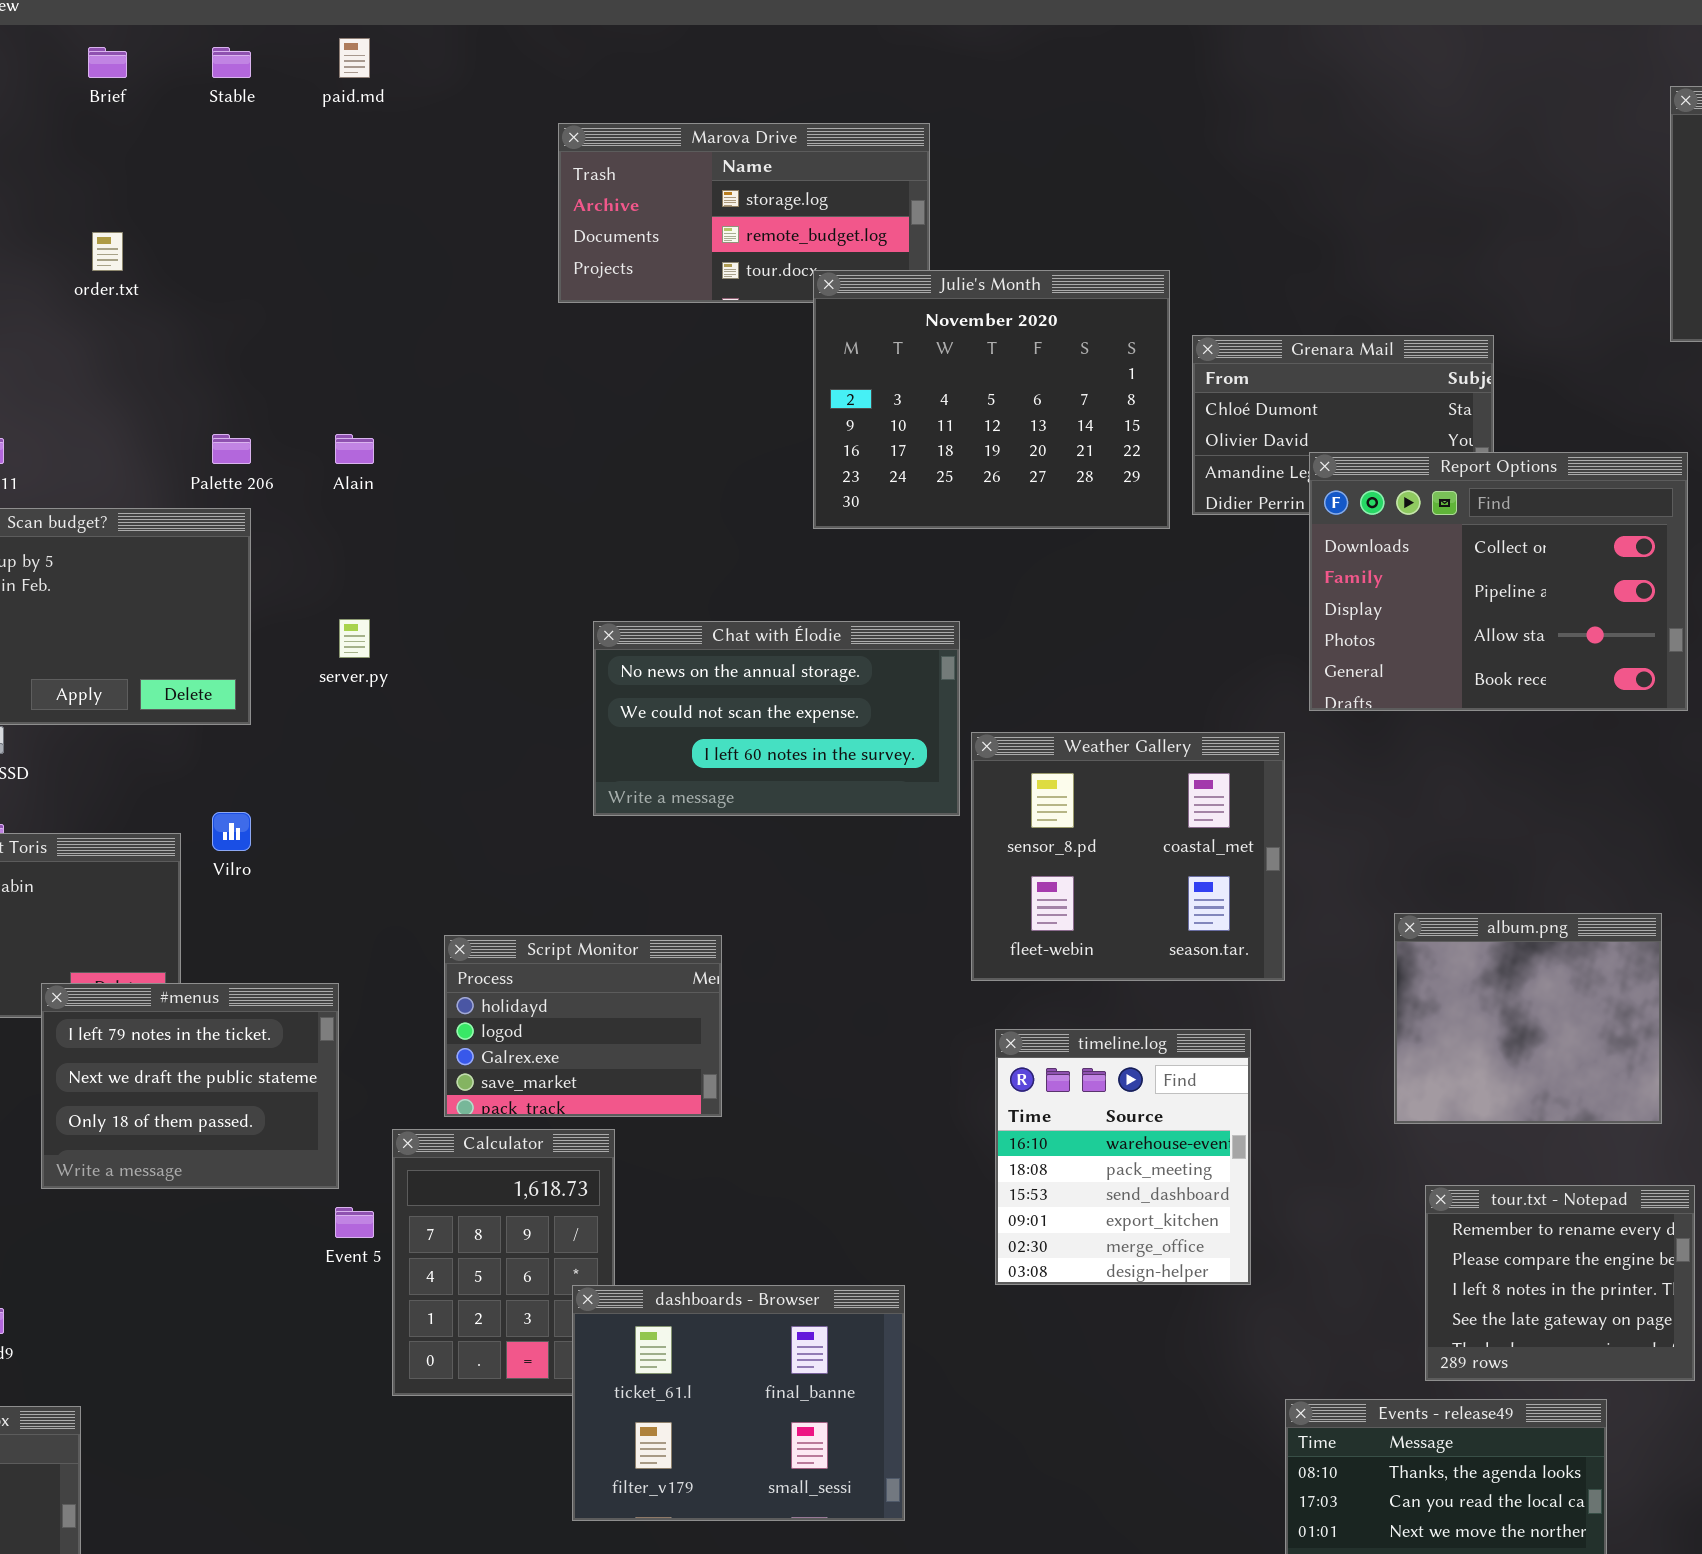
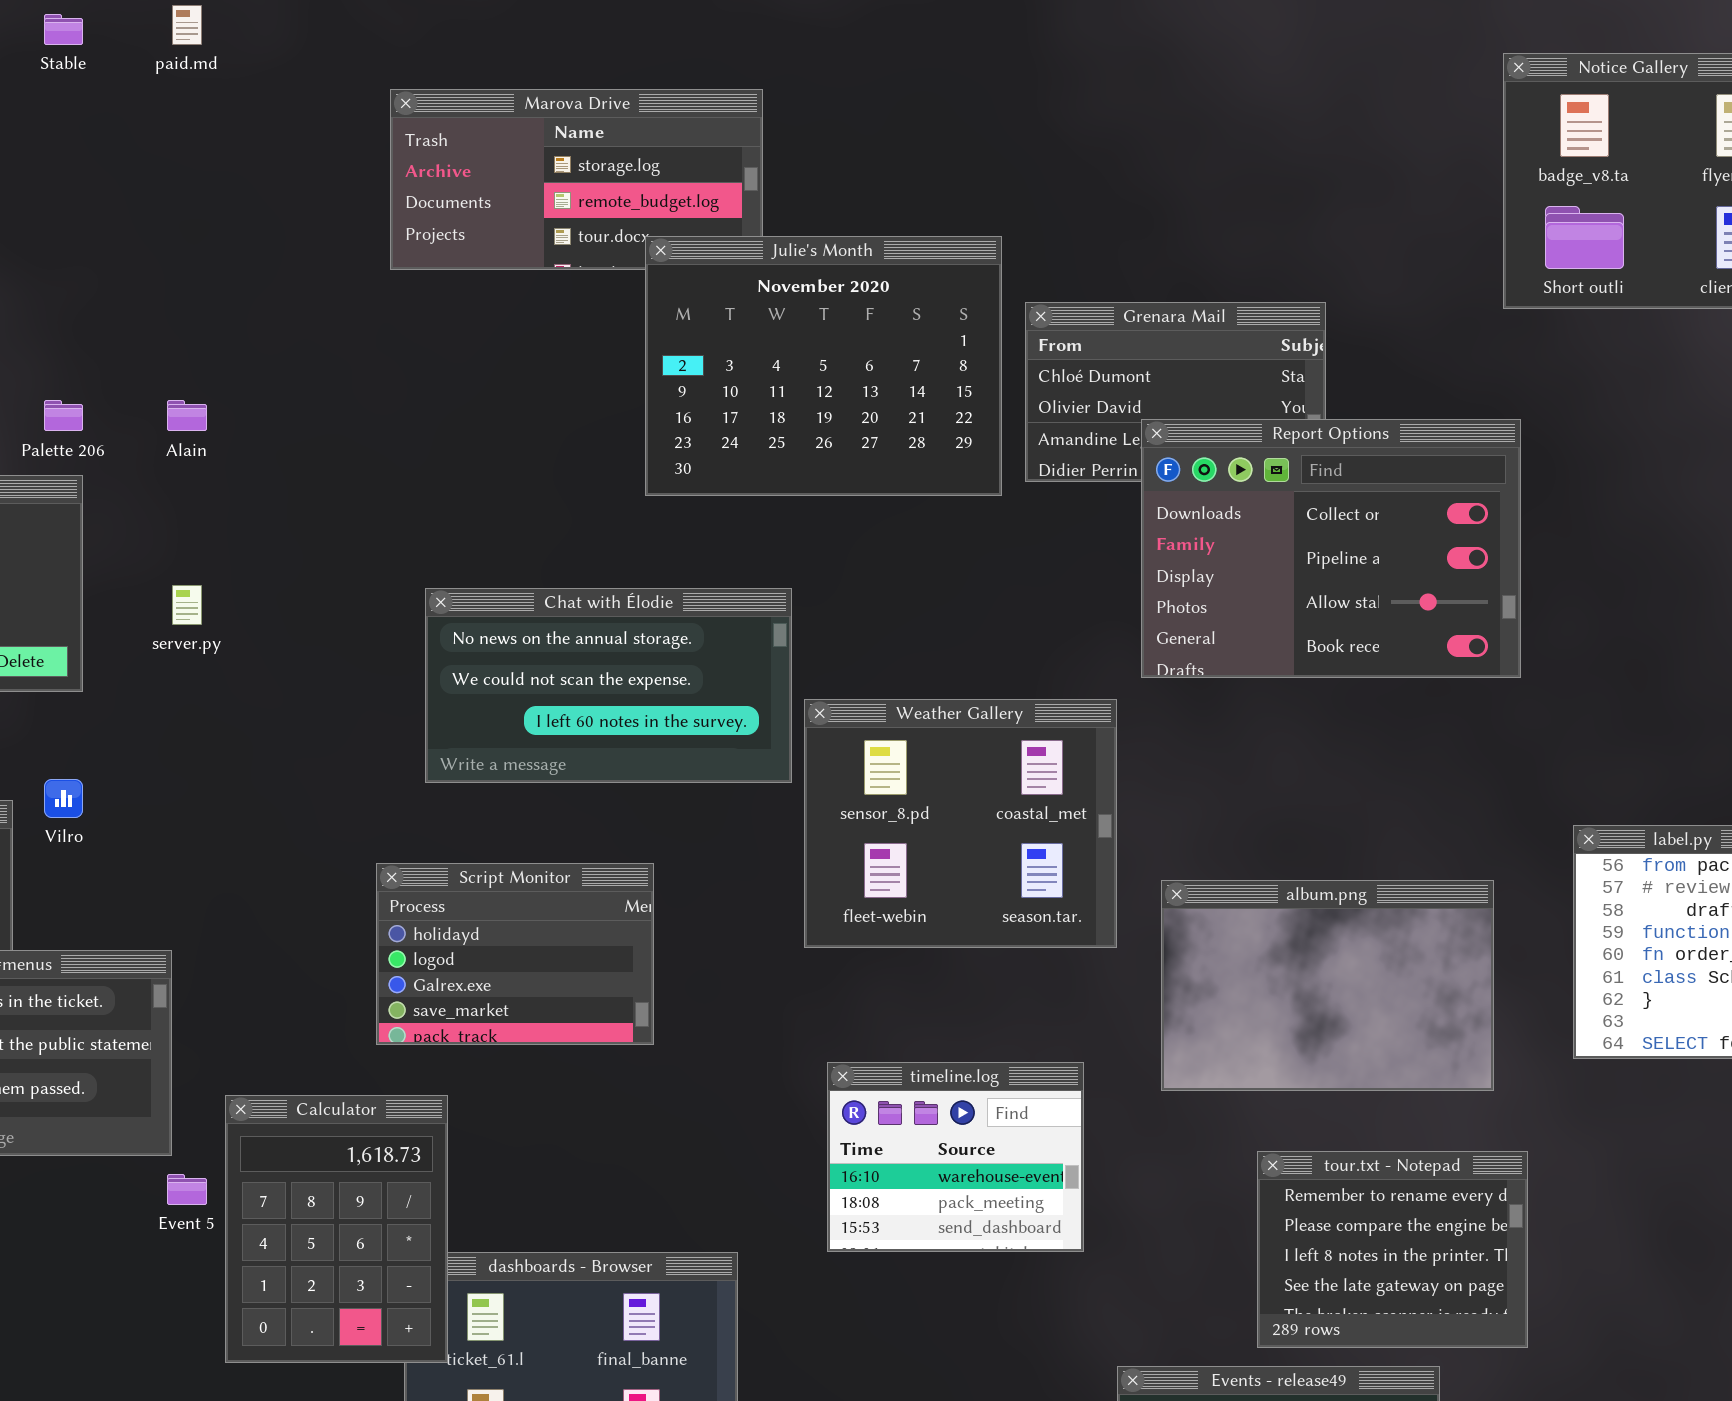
album.png: [1394,913,1662,1124] -> [1161,880,1494,1091], resized
Script Monitor: [444,935,722,1117] -> [376,863,654,1045], moved
timeline.log: [995,1029,1251,1285] -> [827,1062,1084,1252], resized
Calculator: [392,1129,615,1396] -> [225,1095,448,1363], raised

